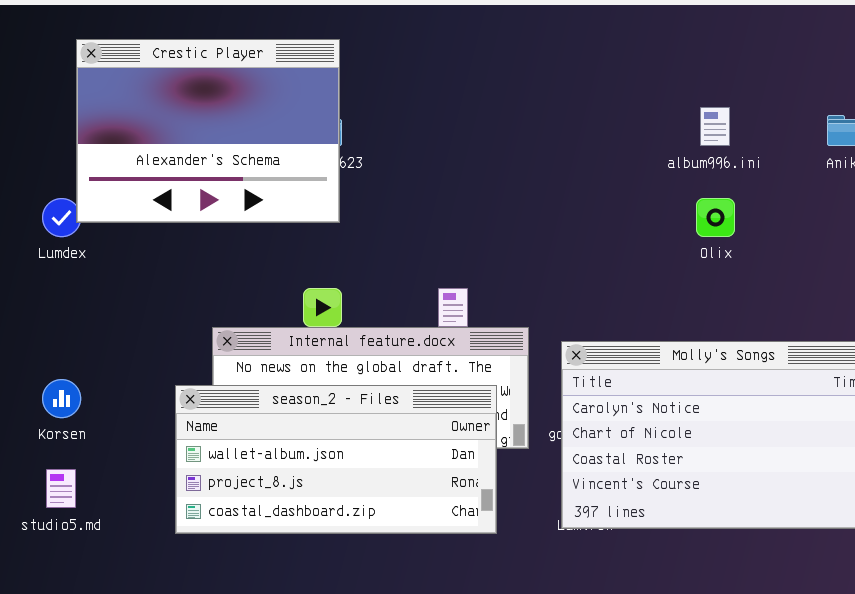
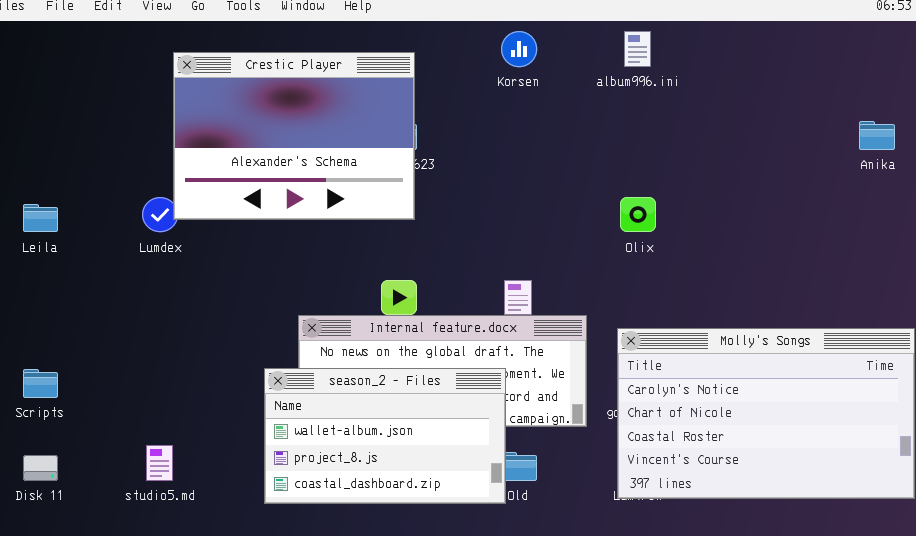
album996.ini: [700,107,730,146] -> [624,31,651,67], moved
Olix: [696,198,735,237] -> [620,197,656,232], moved
Korsen: [42,379,81,418] -> [501,31,537,67], moved
season_2 - Files: [175,385,497,534] -> [264,368,506,504], resized

